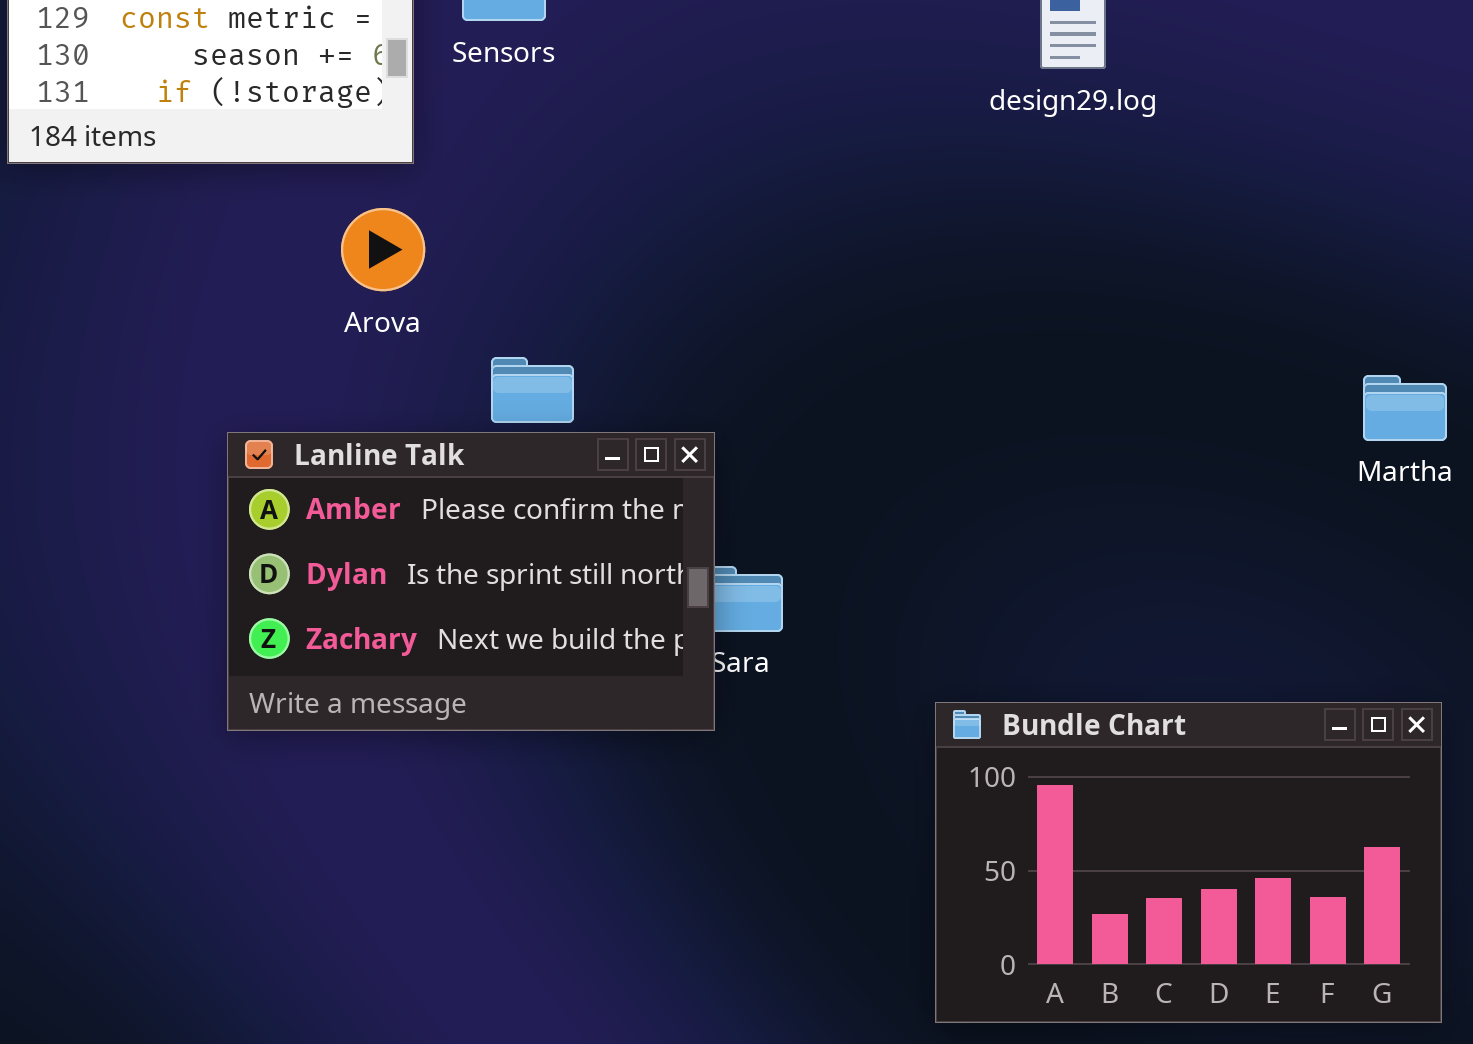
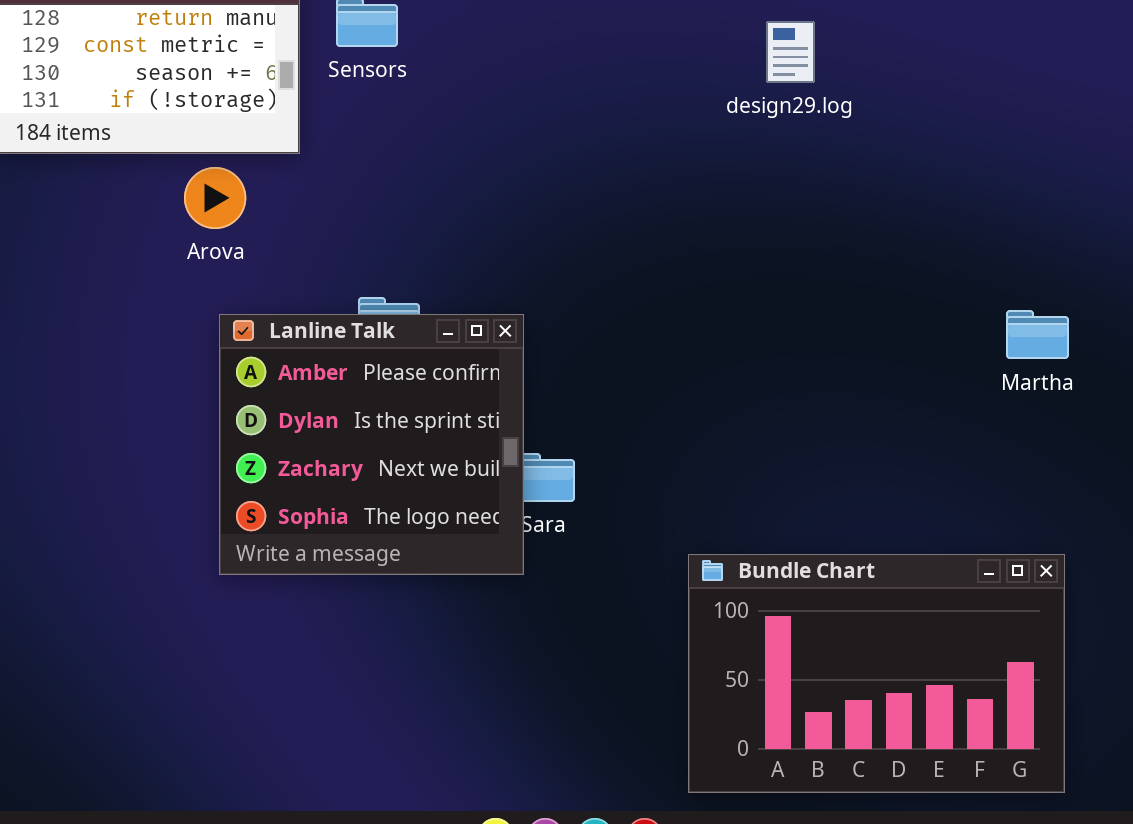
Arova: [341,208,425,291] -> [184,167,246,229], moved
Lanline Talk: [227,432,715,731] -> [219,314,524,575], resized

